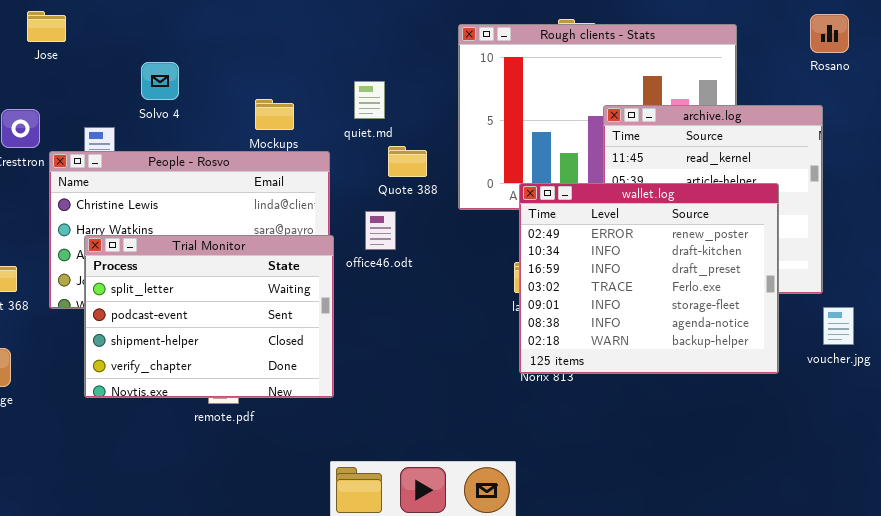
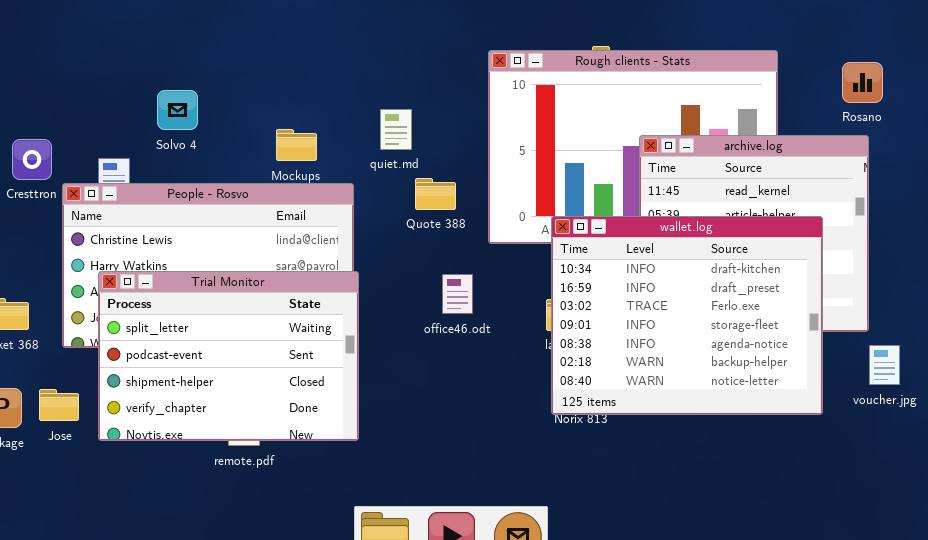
Jose: [27,11,66,42] -> [39,389,79,421], moved
Rosano: [810,14,849,53] -> [842,62,883,103], moved
wallet.log: [519,183,779,374] -> [551,216,823,415], scrolled down 1 row
office46.odt: [365,211,396,250] -> [442,274,473,314], moved

